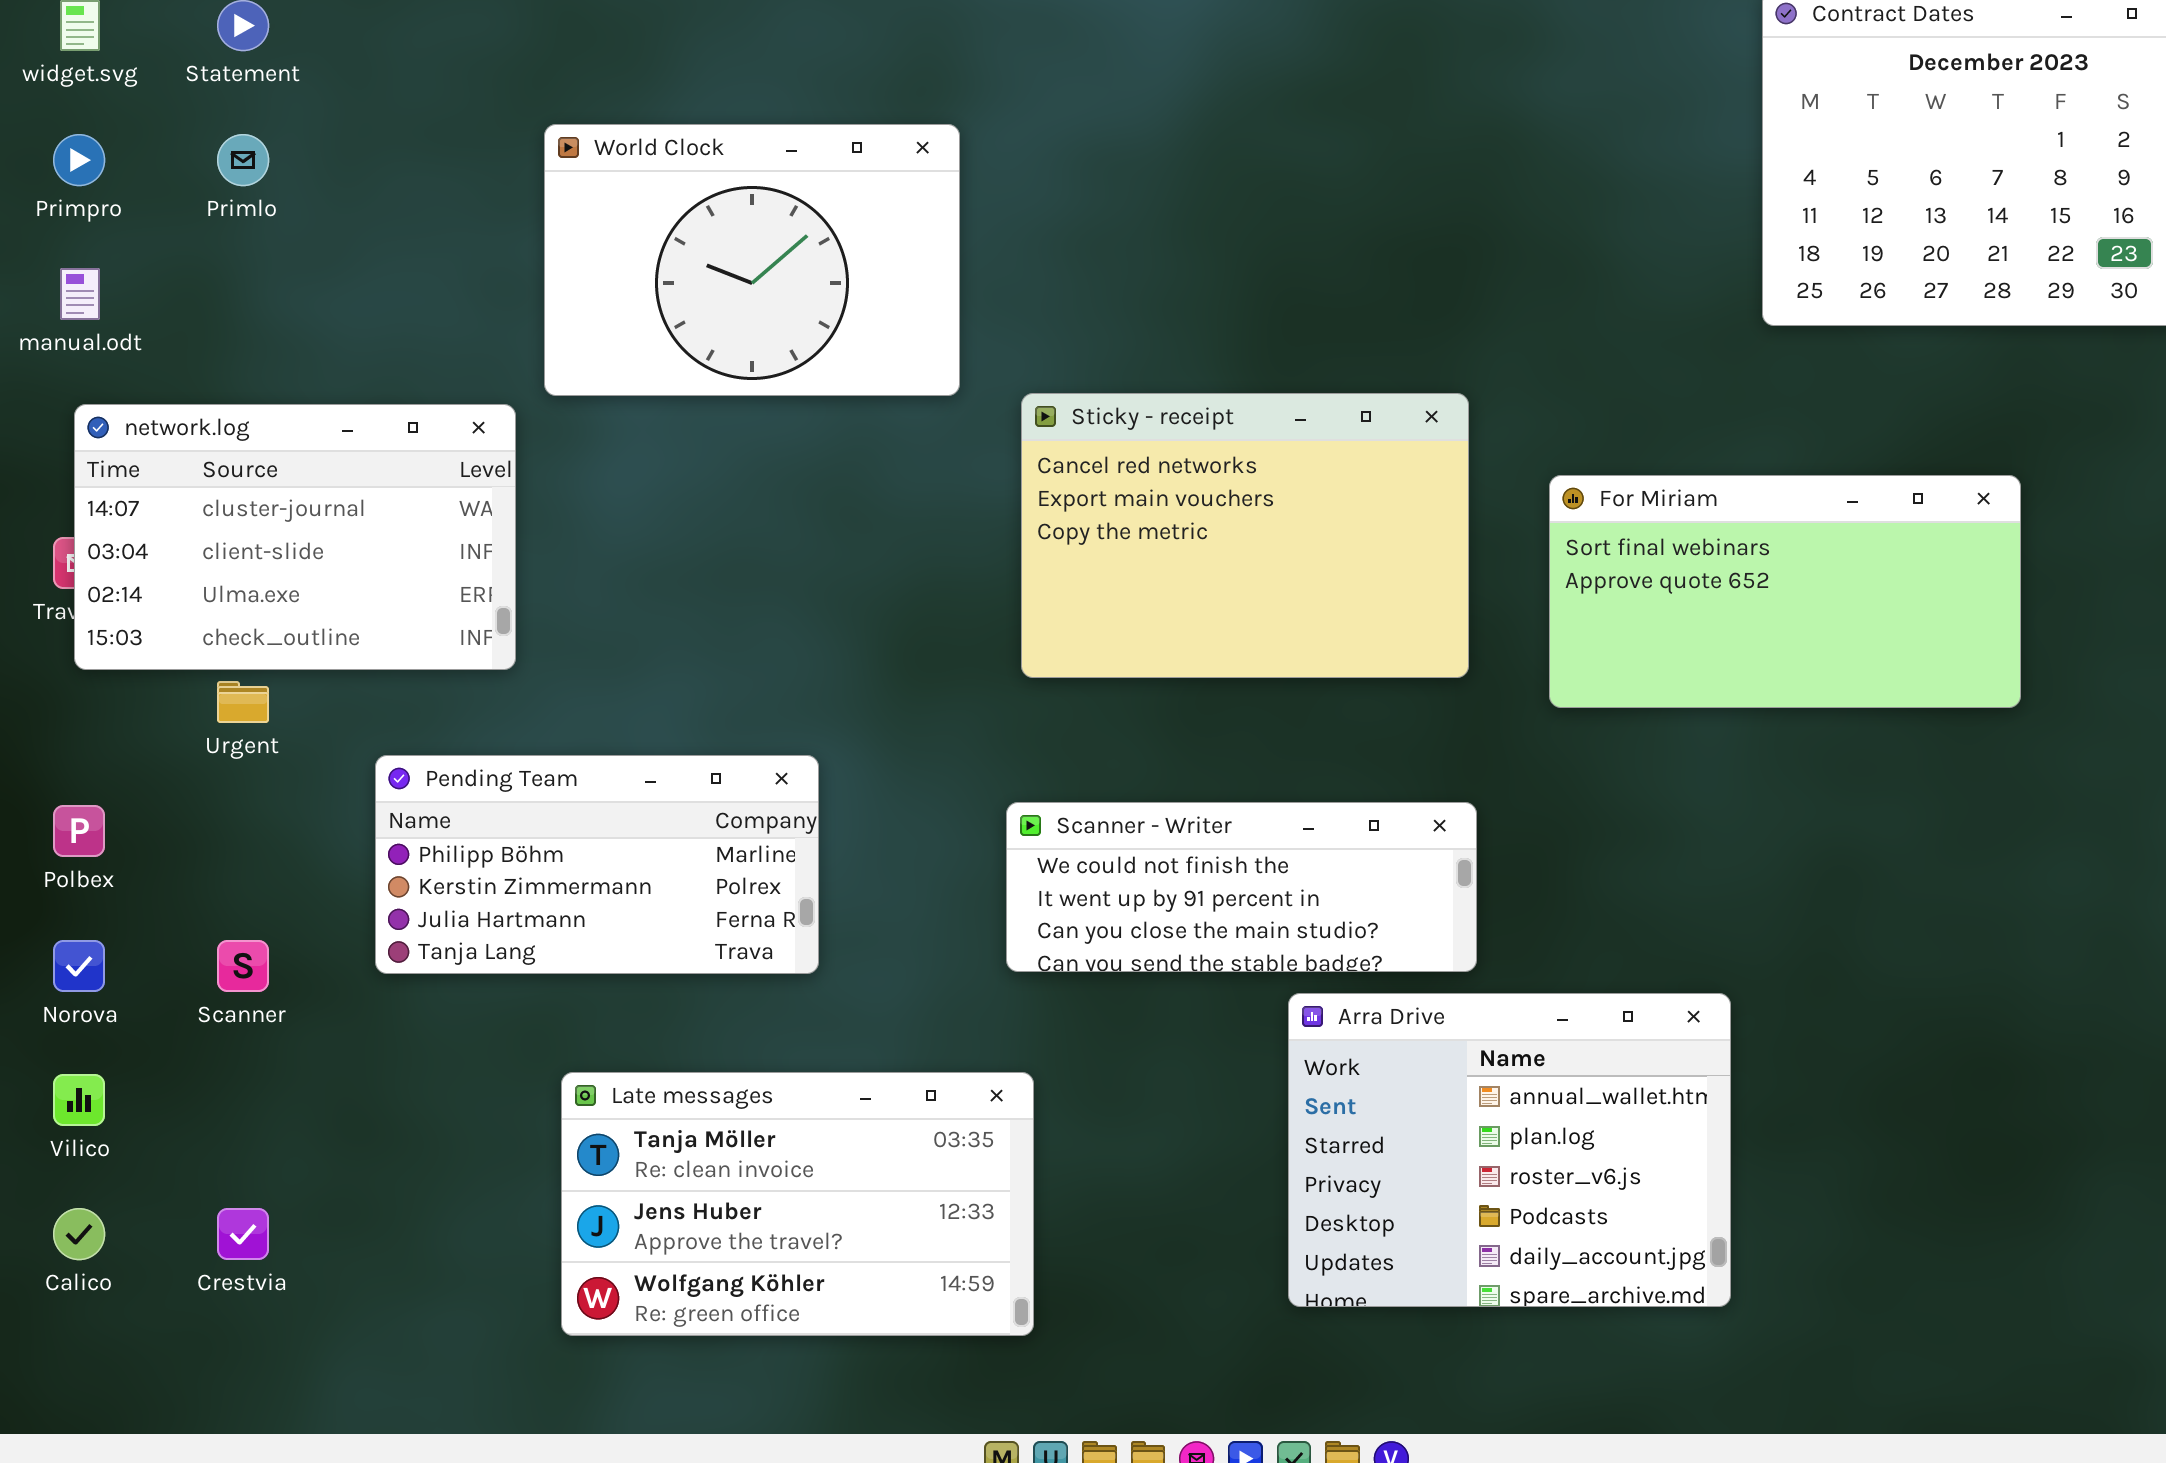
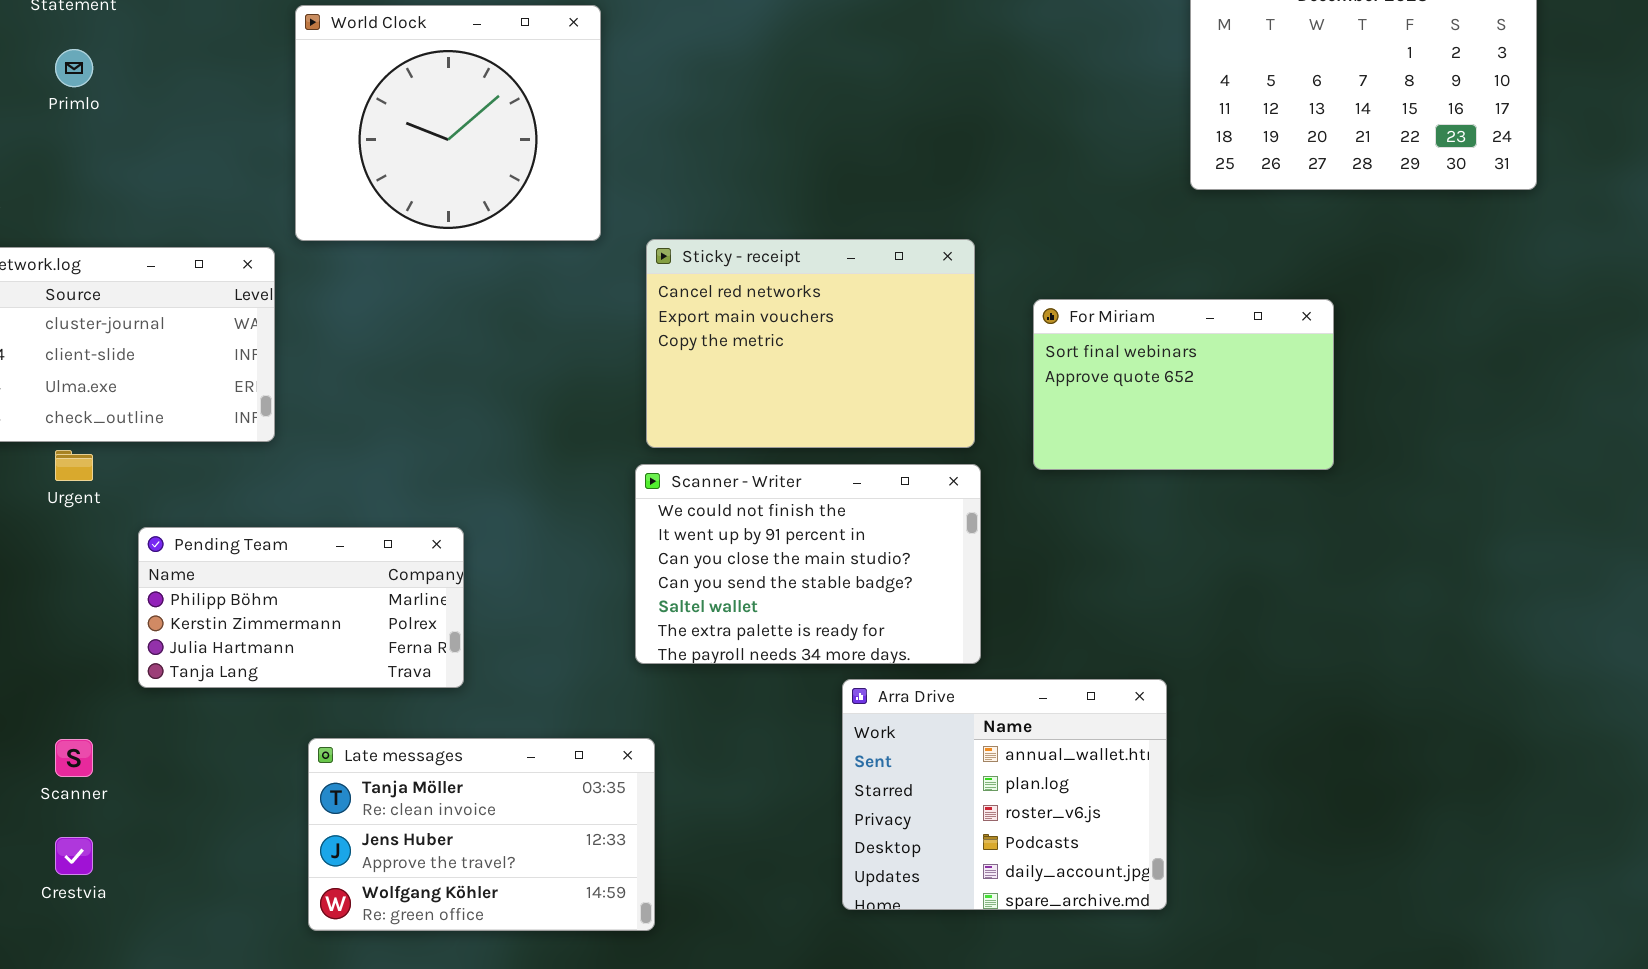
World Clock: [544,124,960,396] -> [295,5,601,241], resized
For Miriam: [1549,475,2021,708] -> [1033,299,1334,470], resized
Pending Team: [375,755,819,974] -> [138,527,464,688], moved
Scanner - Writer: [1006,802,1477,972] -> [635,464,981,664], resized
Scanner: [217,940,269,992] -> [55,739,93,777], moved

